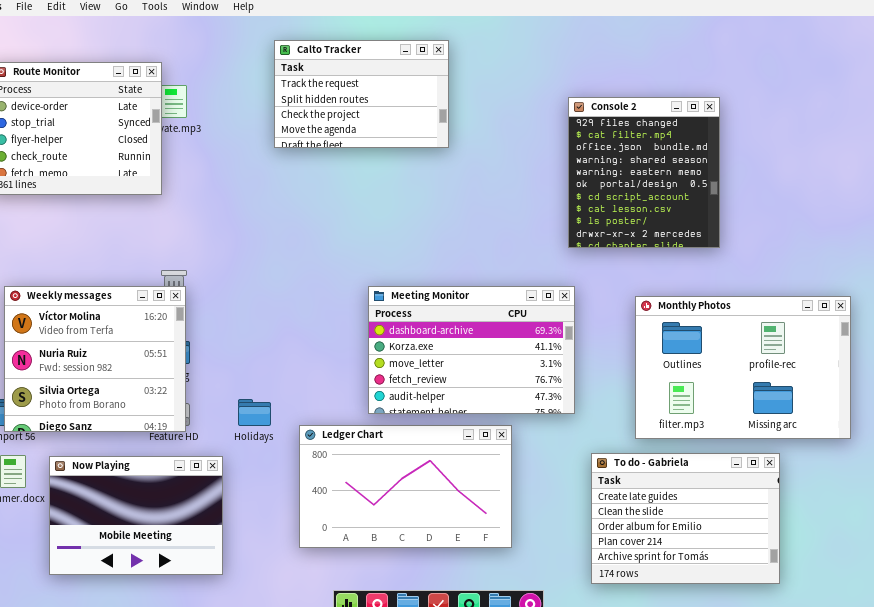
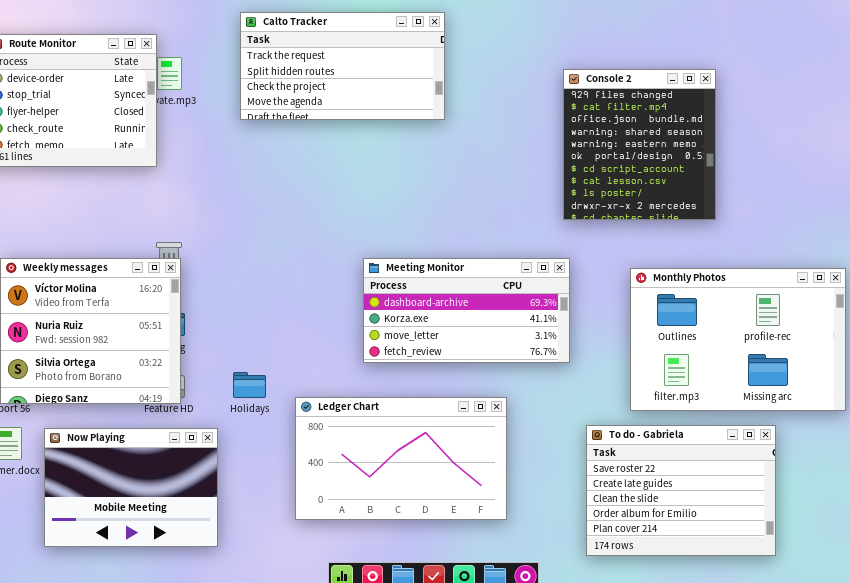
Calto Tracker: [274,40,449,148] -> [240,12,445,120], resized
Meeting Monitor: [368,286,575,414] -> [363,258,570,363], resized
To do - Gabriela: [591,453,780,584] -> [586,425,776,556], scrolled up 1 row

